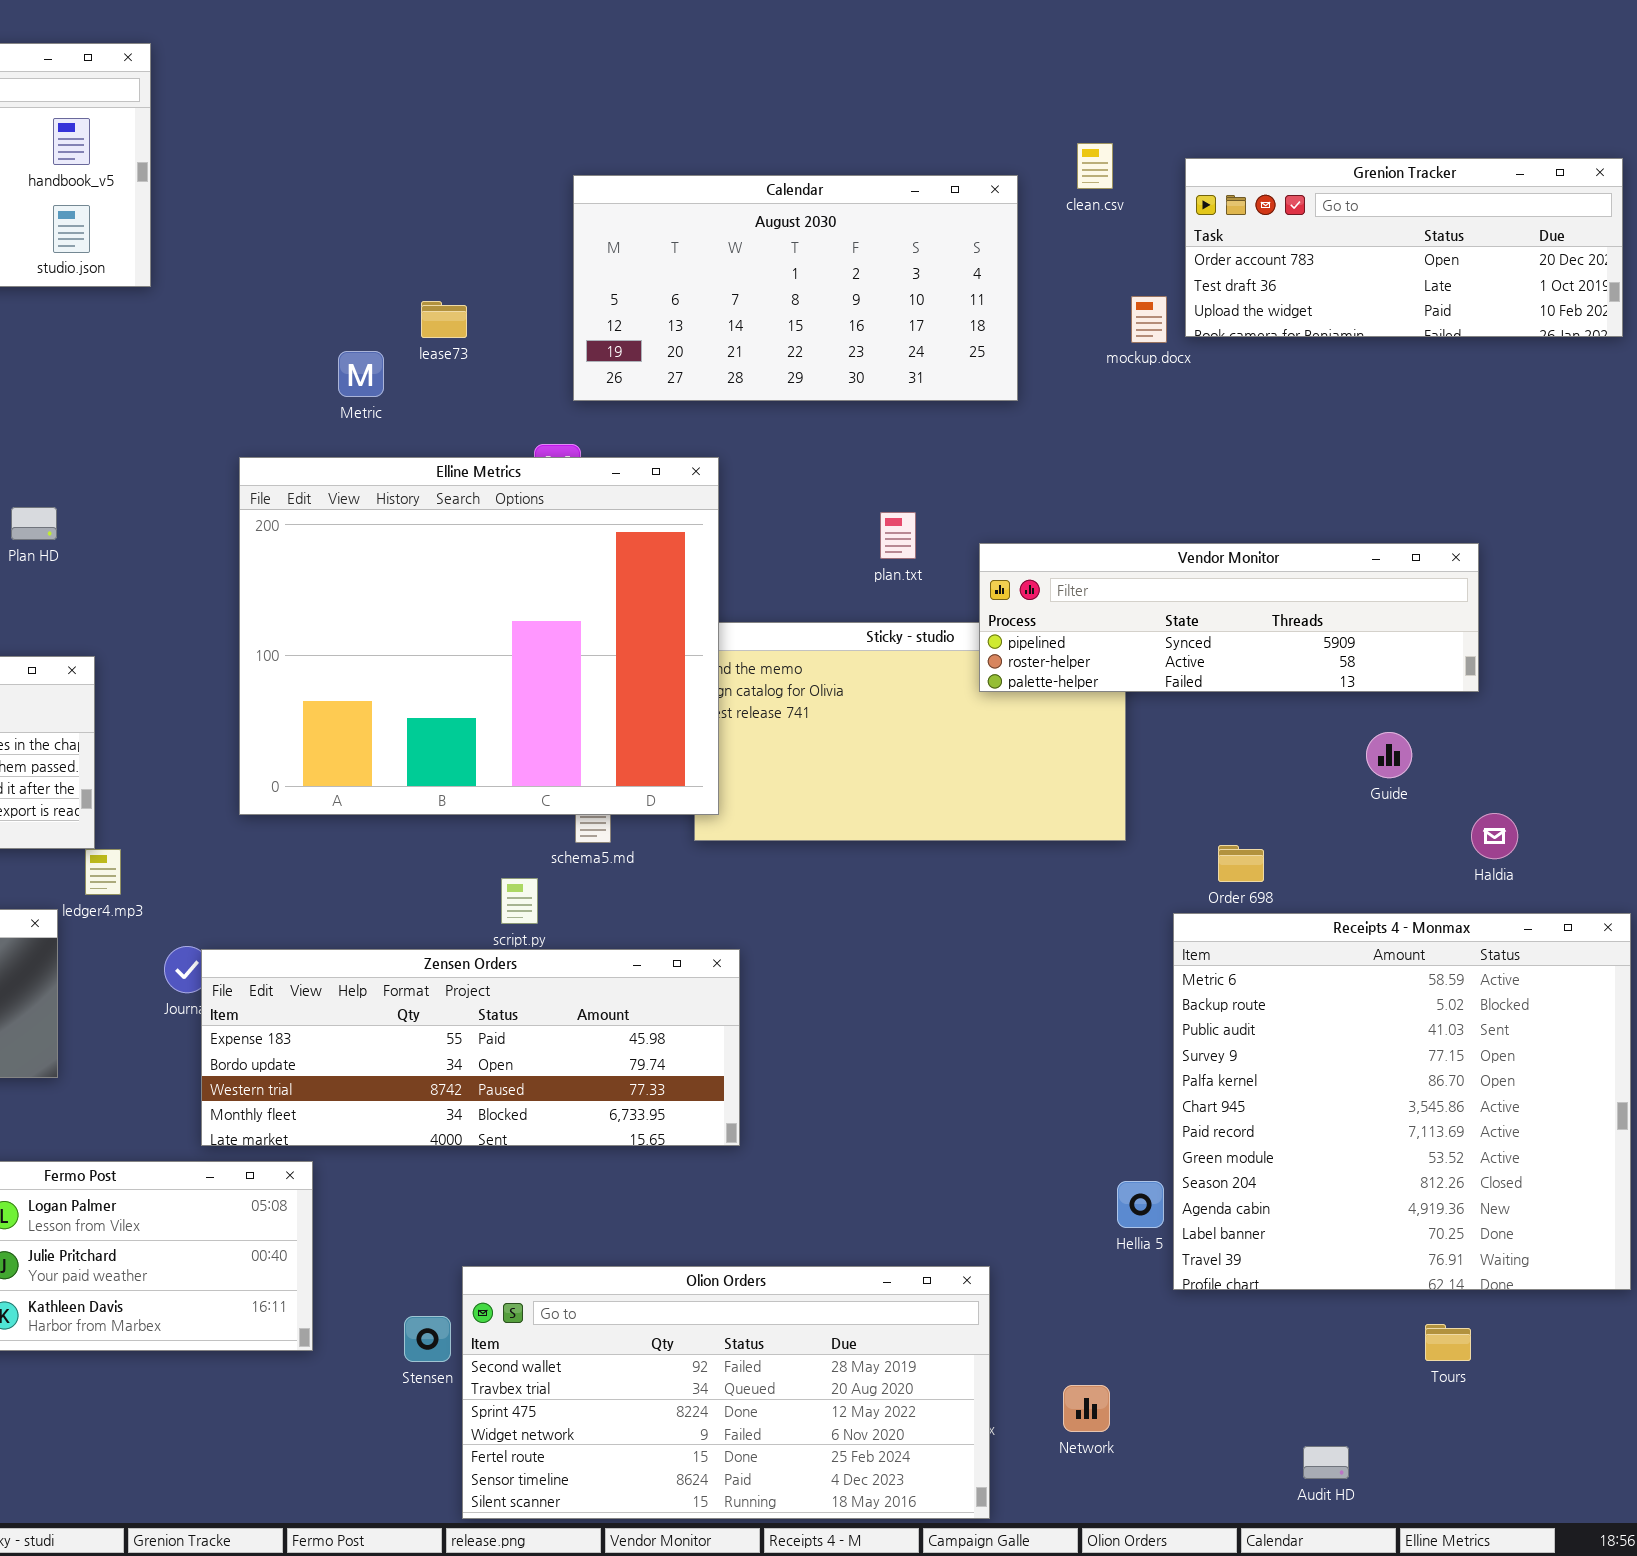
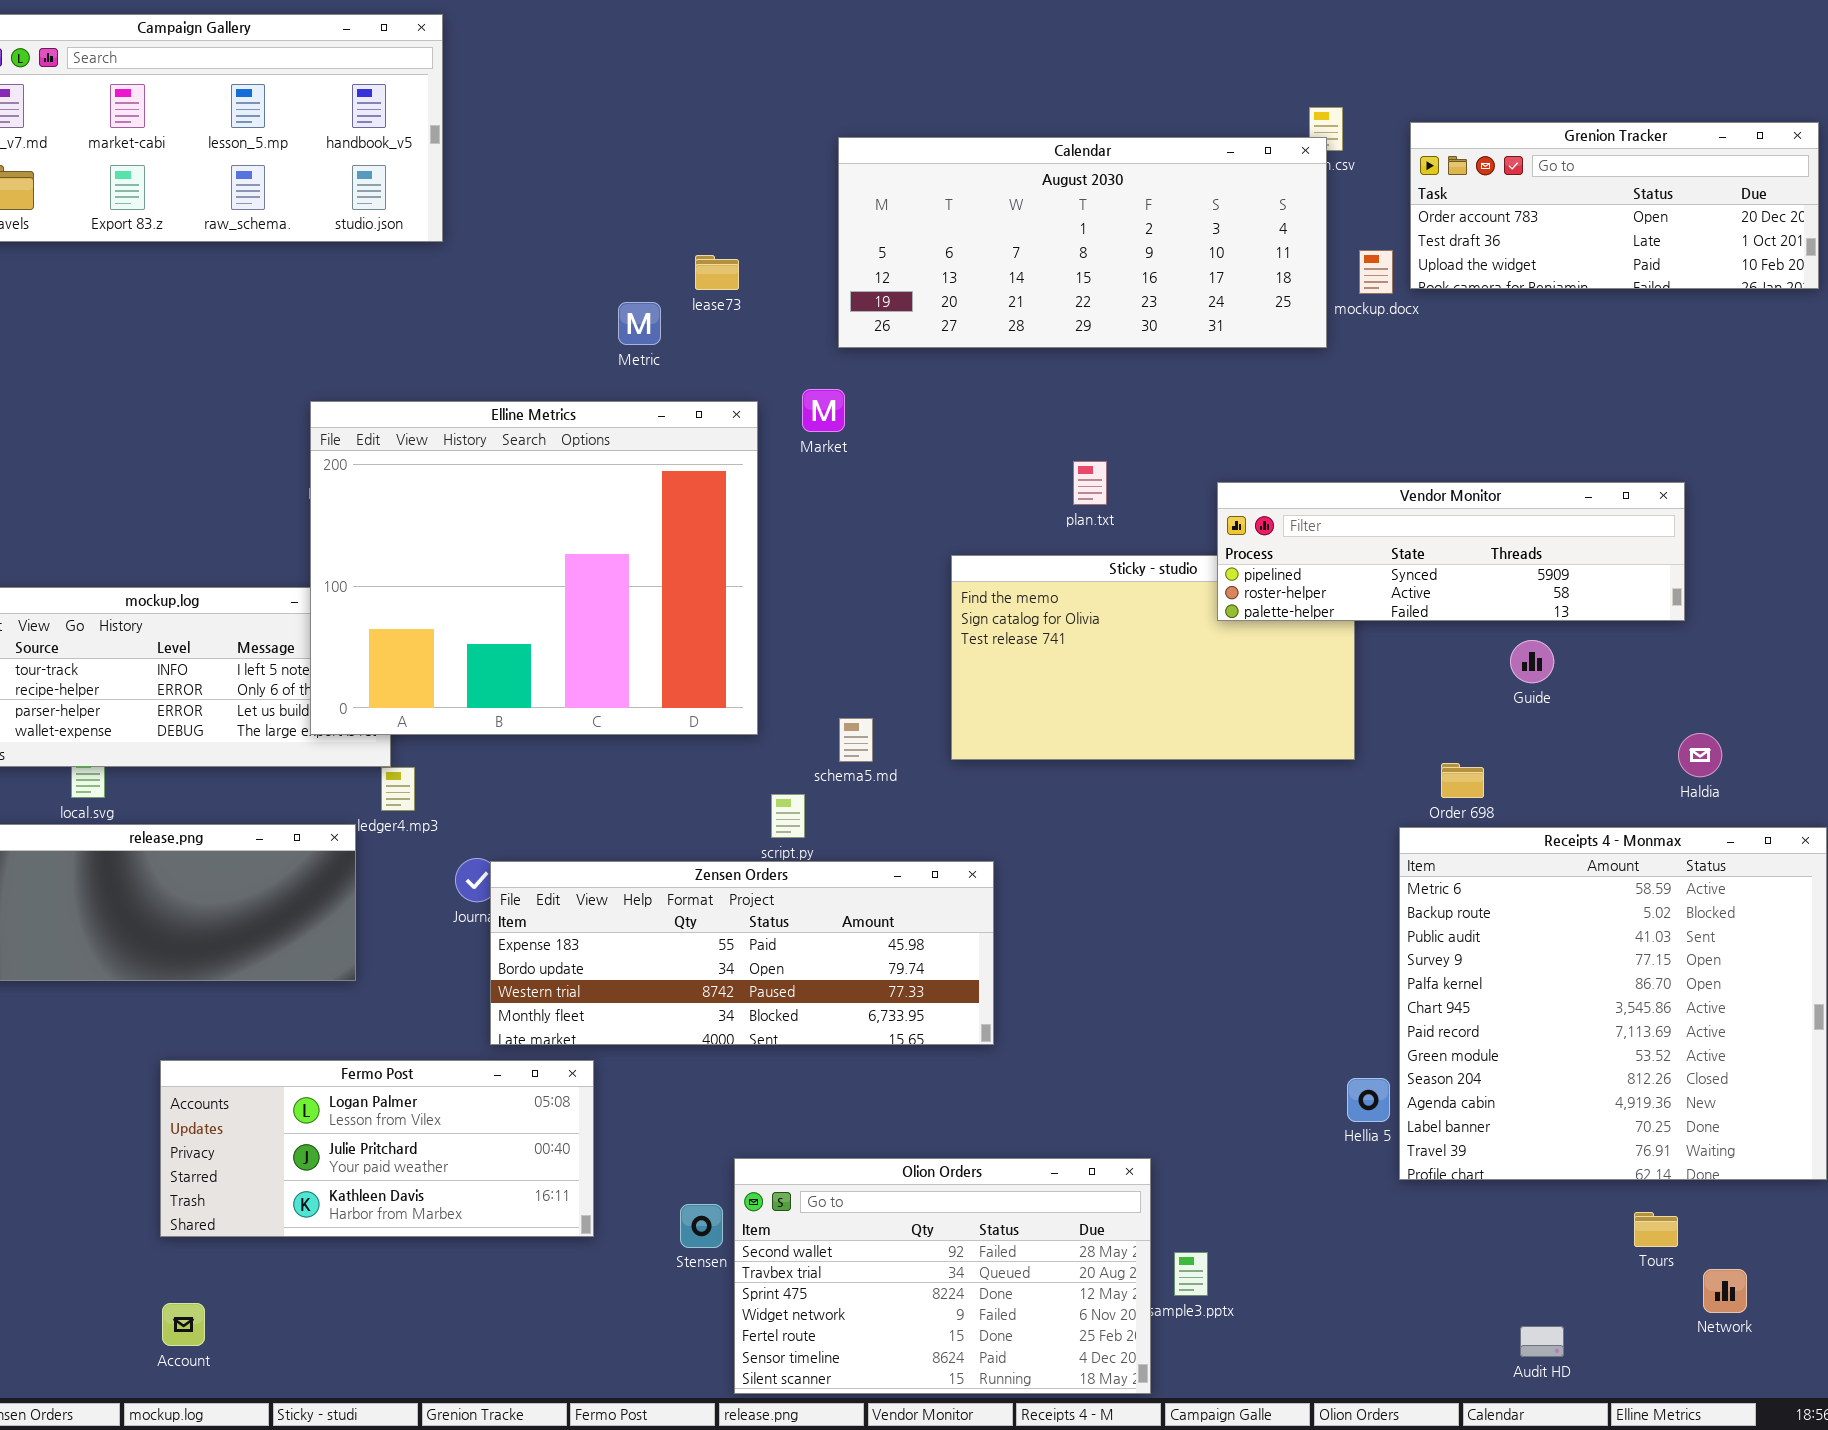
Calendar: [573,175,1018,401] -> [838,137,1327,348], resized
Elline Metrics: [239,457,719,815] -> [310,401,758,735], moved
plan.txt: [880,512,916,559] -> [1073,461,1107,505], moved
Guide: [1366,732,1412,778] -> [1510,640,1554,683], moved
Olion Orders: [462,1266,990,1519] -> [734,1158,1151,1394], resized
Network: [1063,1385,1110,1432] -> [1703,1269,1747,1313], moved

